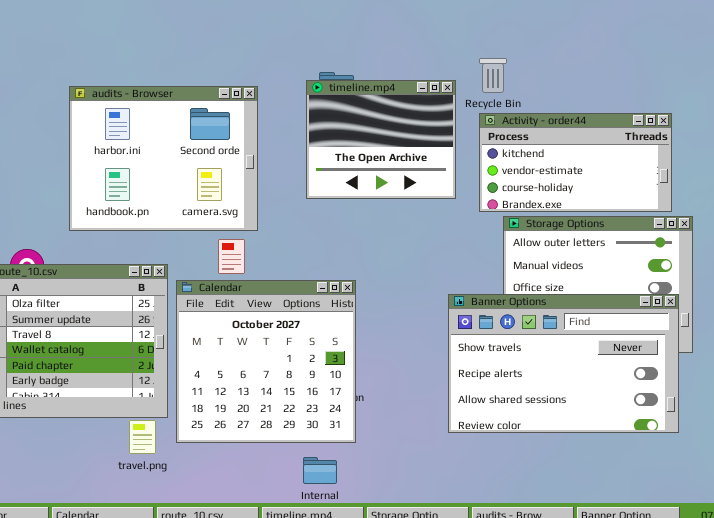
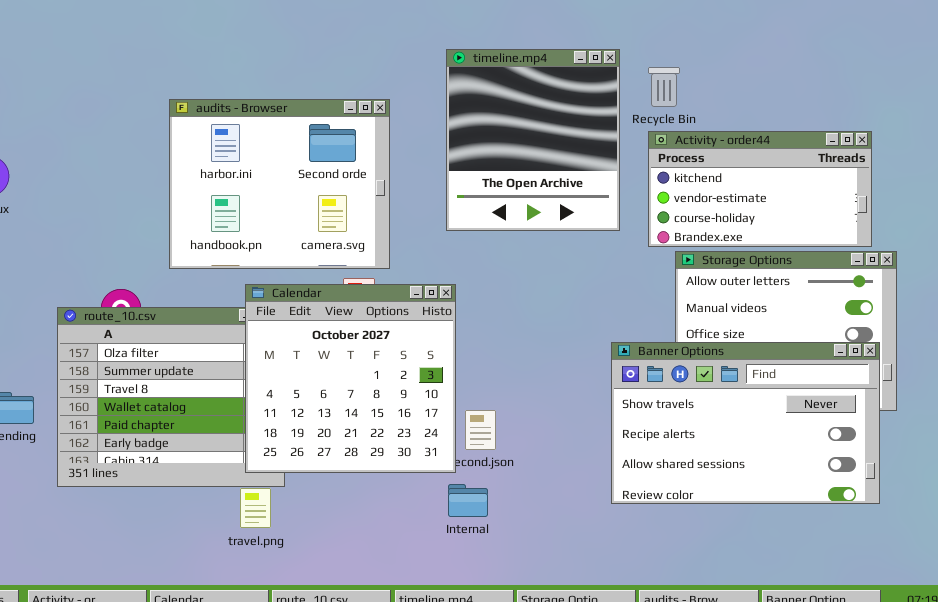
timeline.mp4: [306,80,456,199] -> [446,49,620,231], resized
Calendar: [176,280,356,443] -> [245,284,456,473], moved
Internal: [303,457,337,484] -> [448,484,488,517], moved

